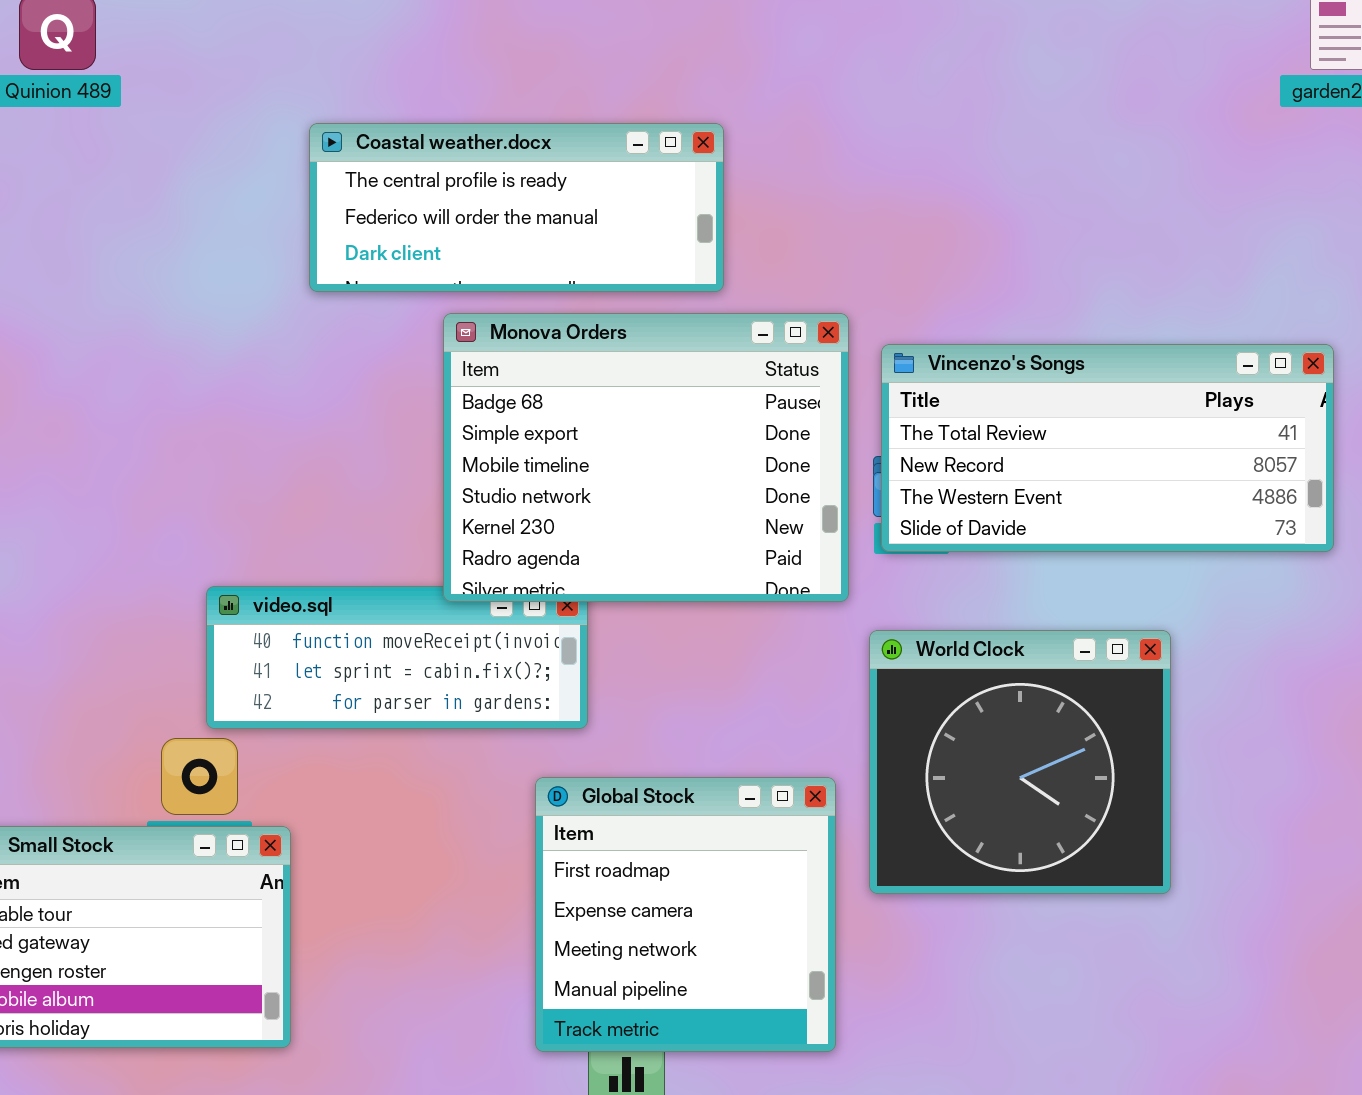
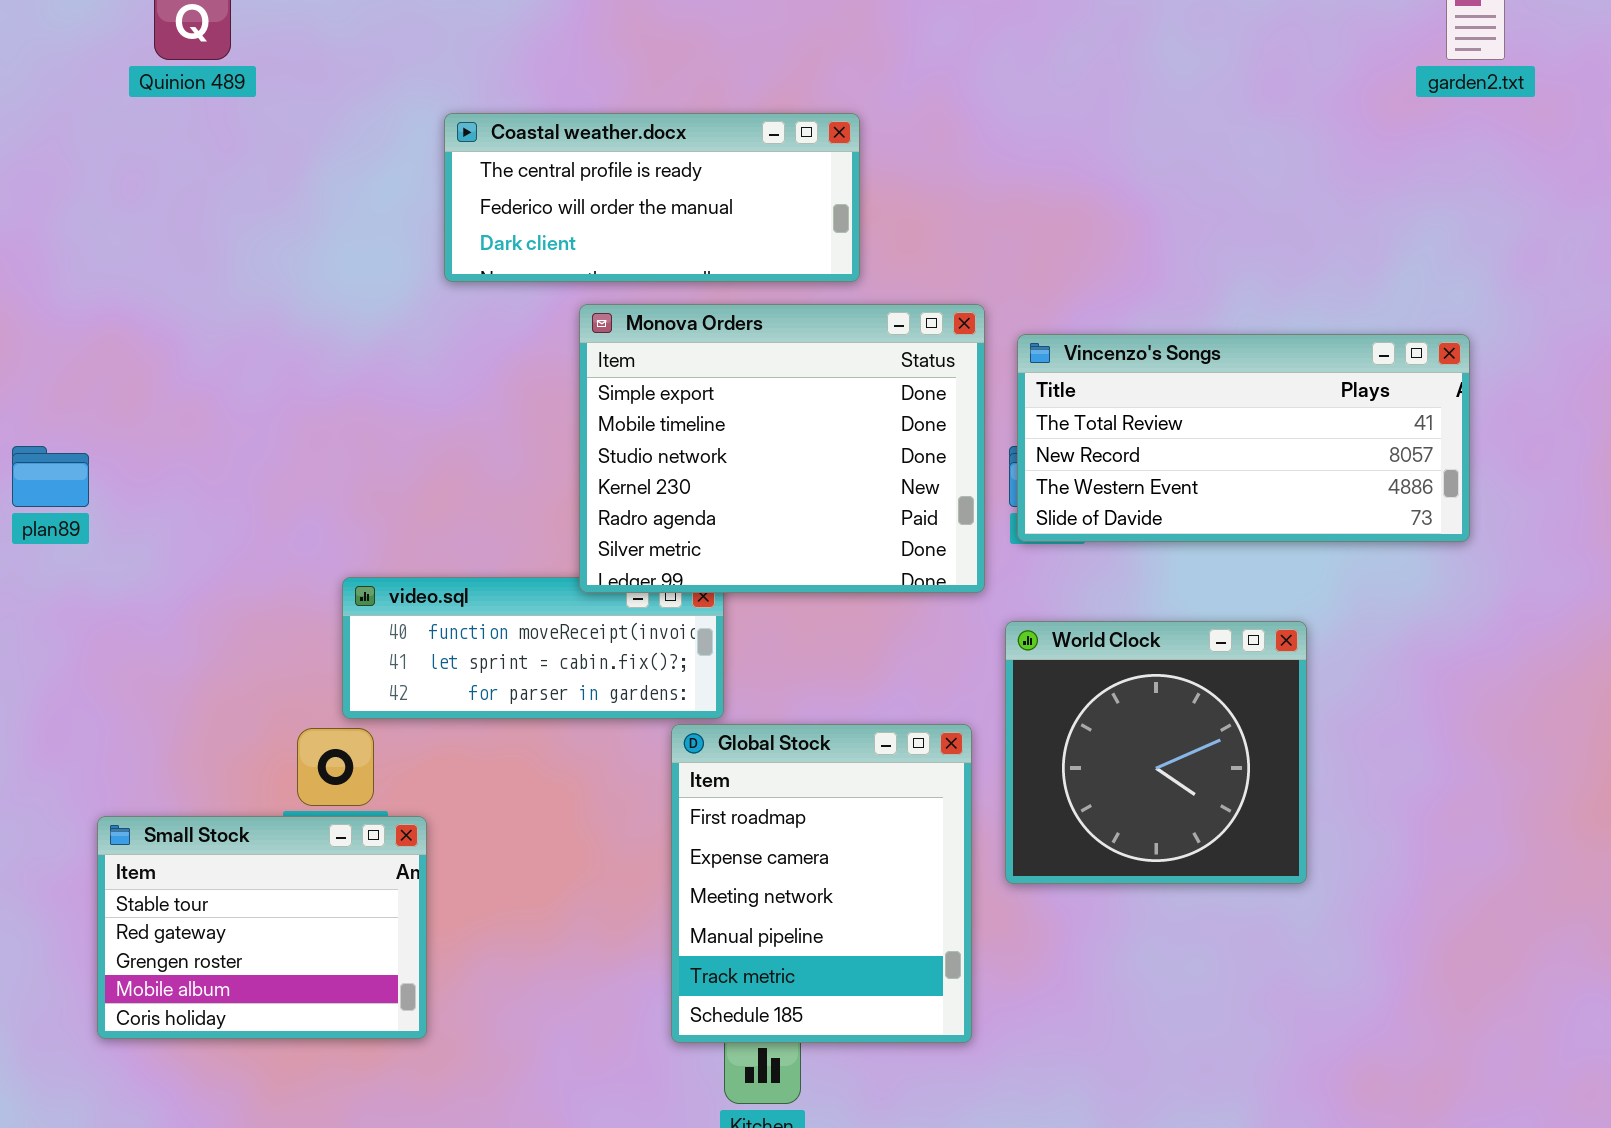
Monova Orders: [443,313,849,602] -> [579,304,985,593], scrolled down 1 row
Global Stock: [535,777,836,1052] -> [671,724,972,1043], resized

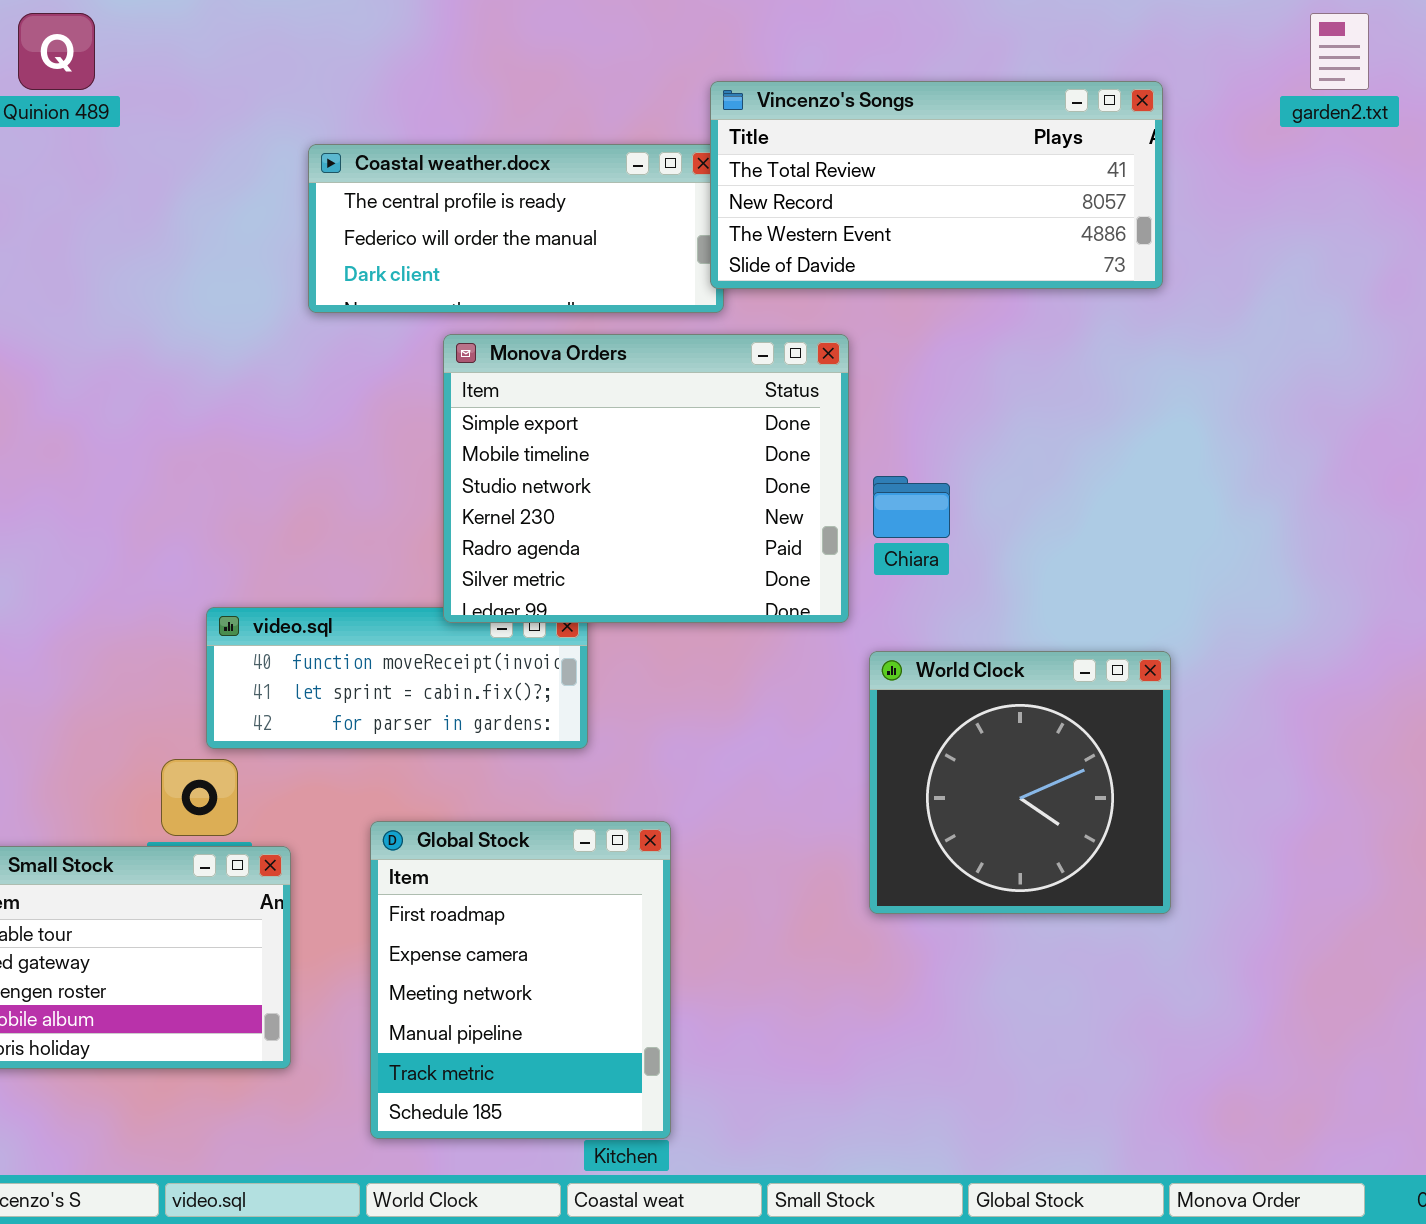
Vincenzo's Songs: [1017,334,1470,542] -> [710,81,1163,289], moved
Global Stock: [671,724,972,1043] -> [370,821,671,1139], moved

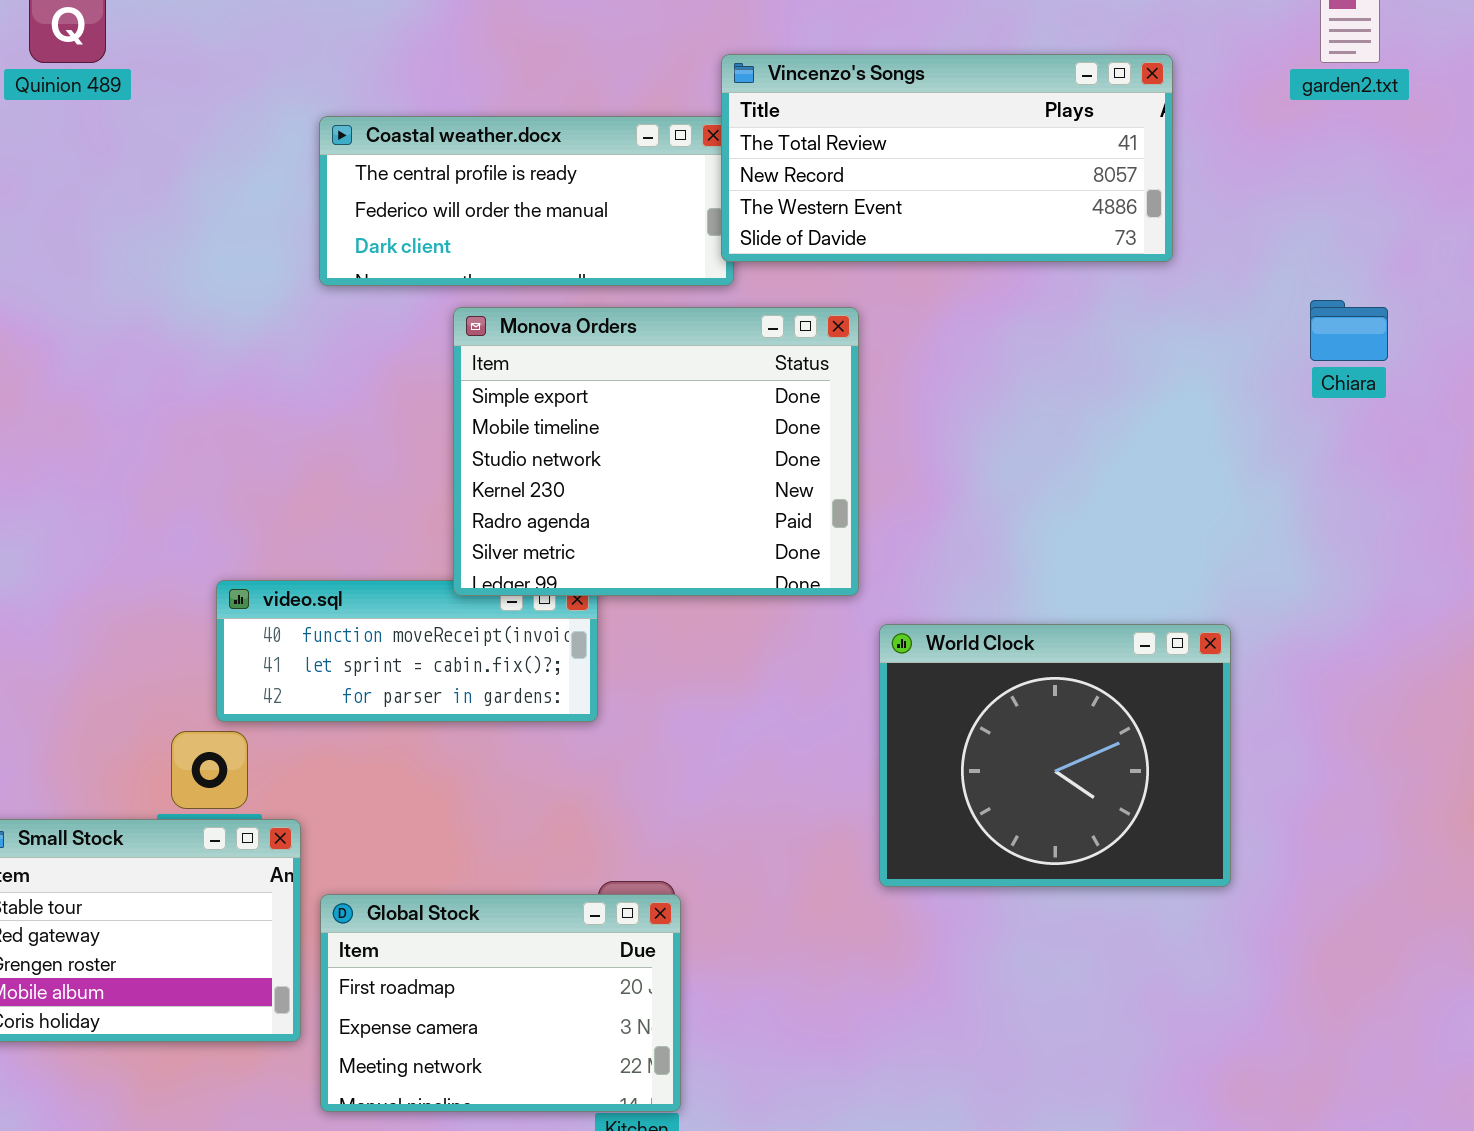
Chiara: [873,476,950,538] -> [1310,300,1388,361], moved
World Clock: [869,651,1171,914] -> [879,624,1231,887], resized
Global Stock: [370,821,671,1139] -> [320,894,681,1112], resized

